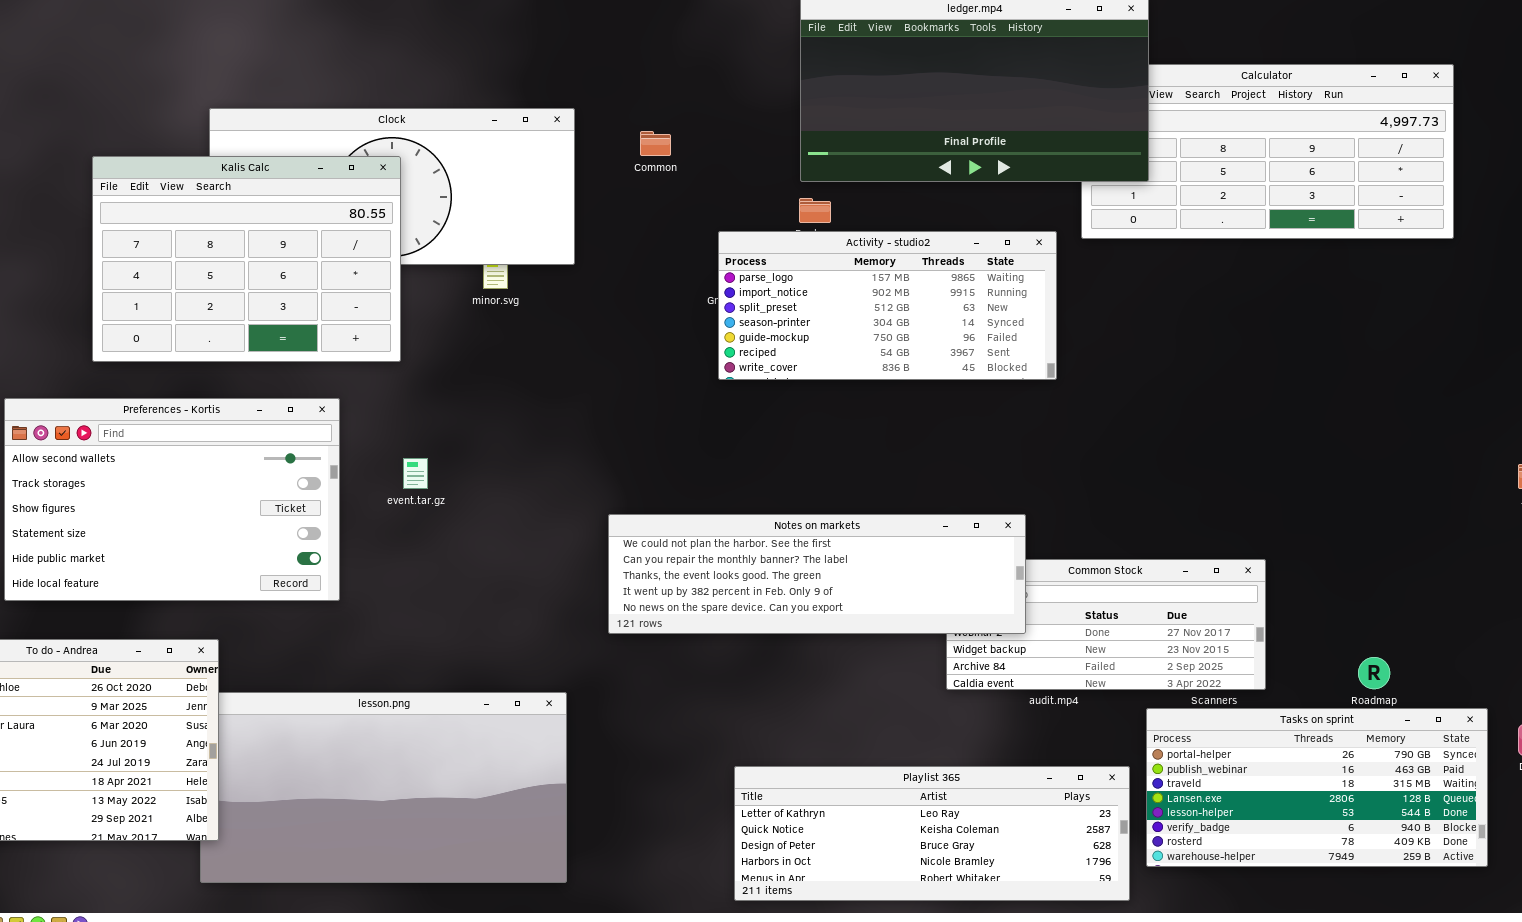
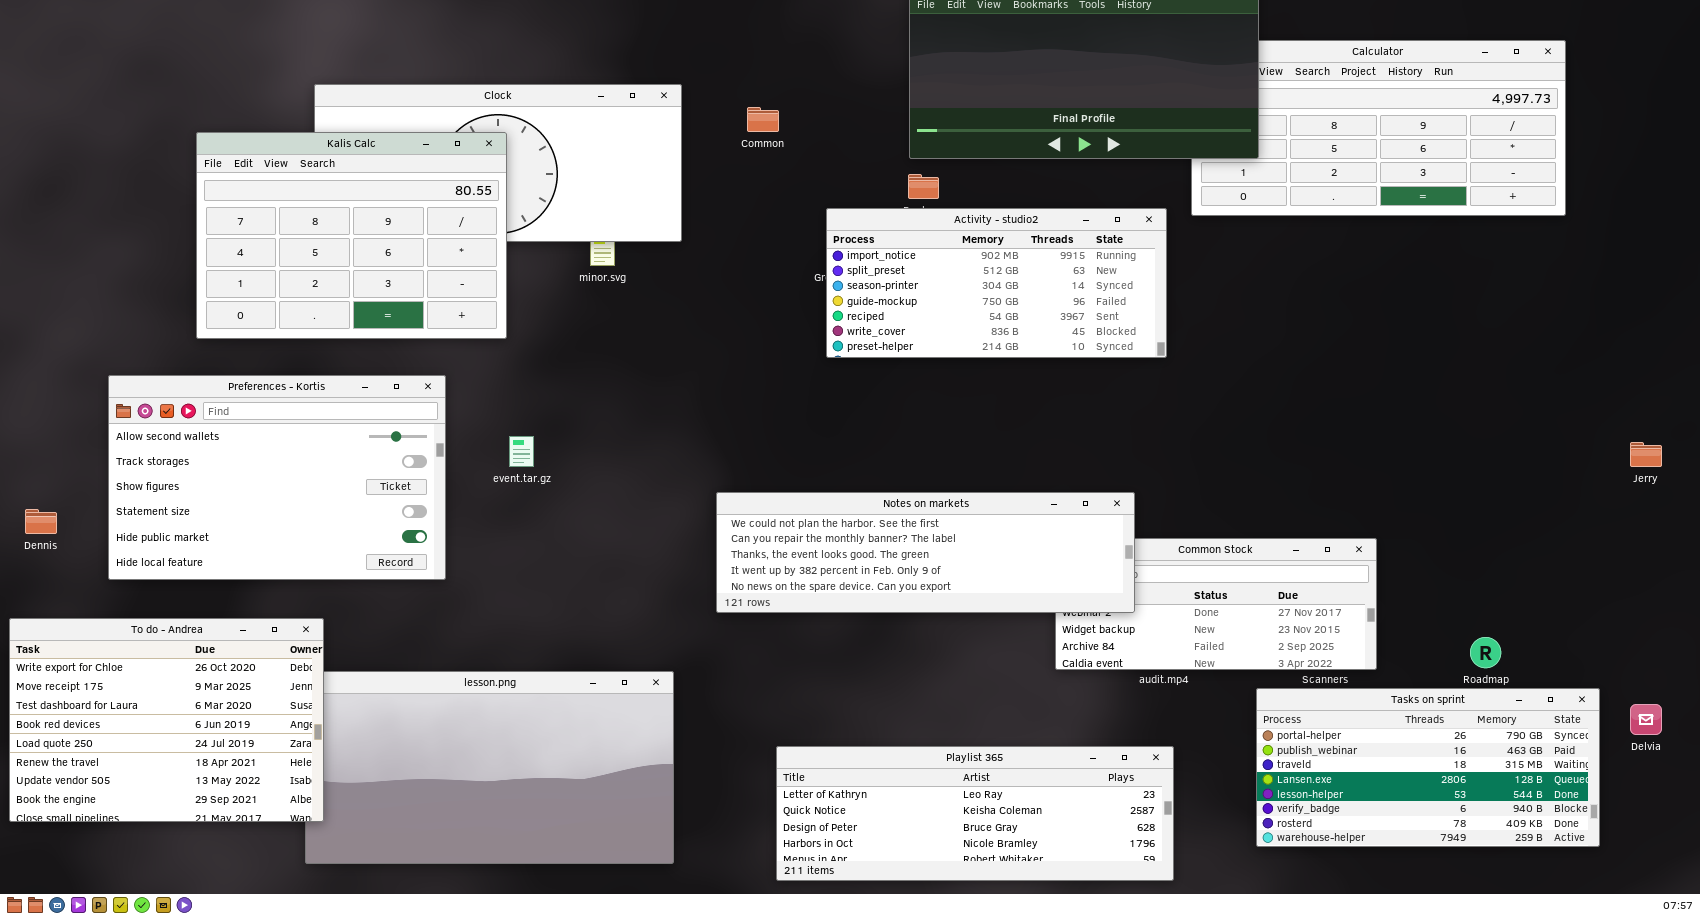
Activity - studio2: [718,231,1057,380] -> [826,208,1167,358], scrolled down 1 row
Playlist 365: [734,766,1130,901] -> [776,746,1174,881], moved

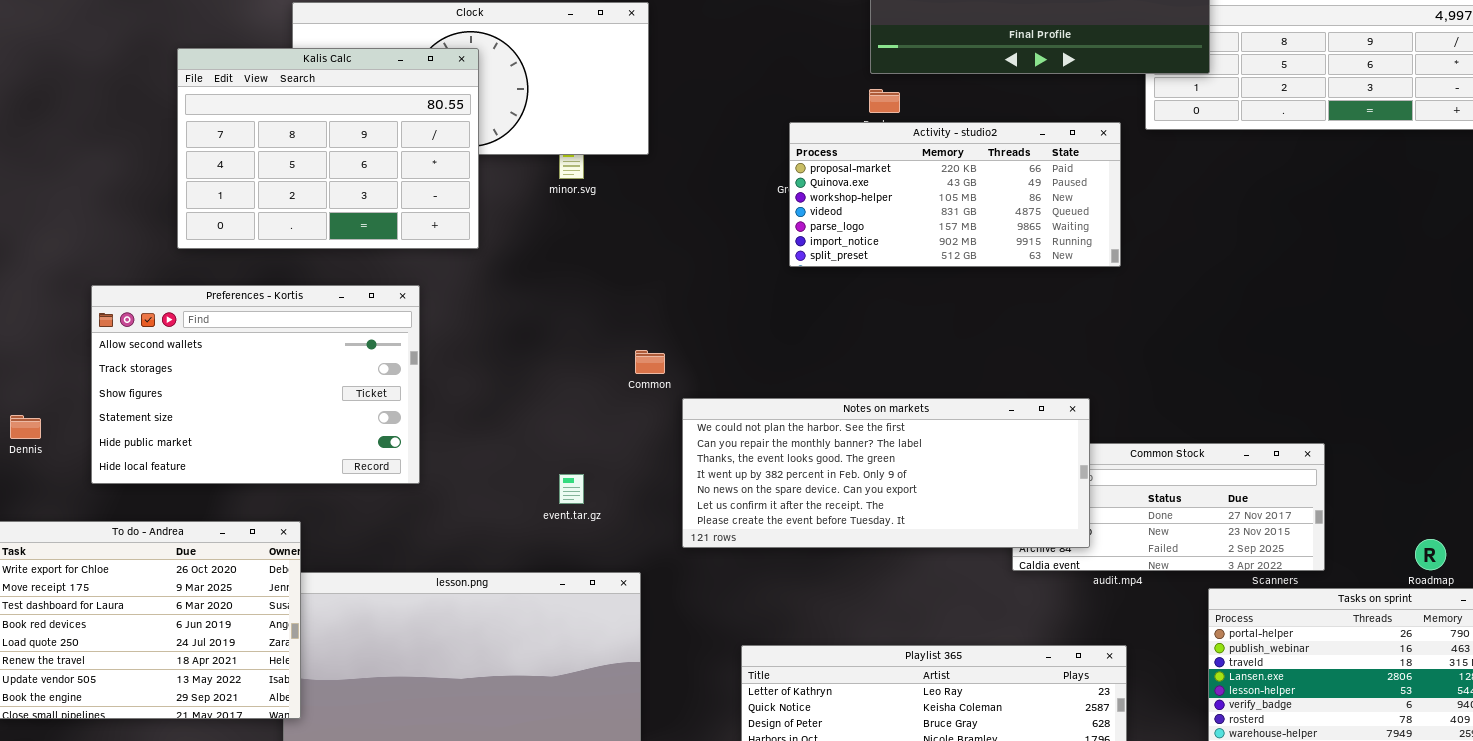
Common: [747,107,779,132] -> [635,350,665,374], moved
Activity - studio2: [826,208,1167,358] -> [789,122,1121,267], scrolled up 5 rows
event.tar.gz: [509,436,534,467] -> [559,474,584,504], moved
Notes on markets: [716,492,1135,613] -> [682,398,1090,548], resized

